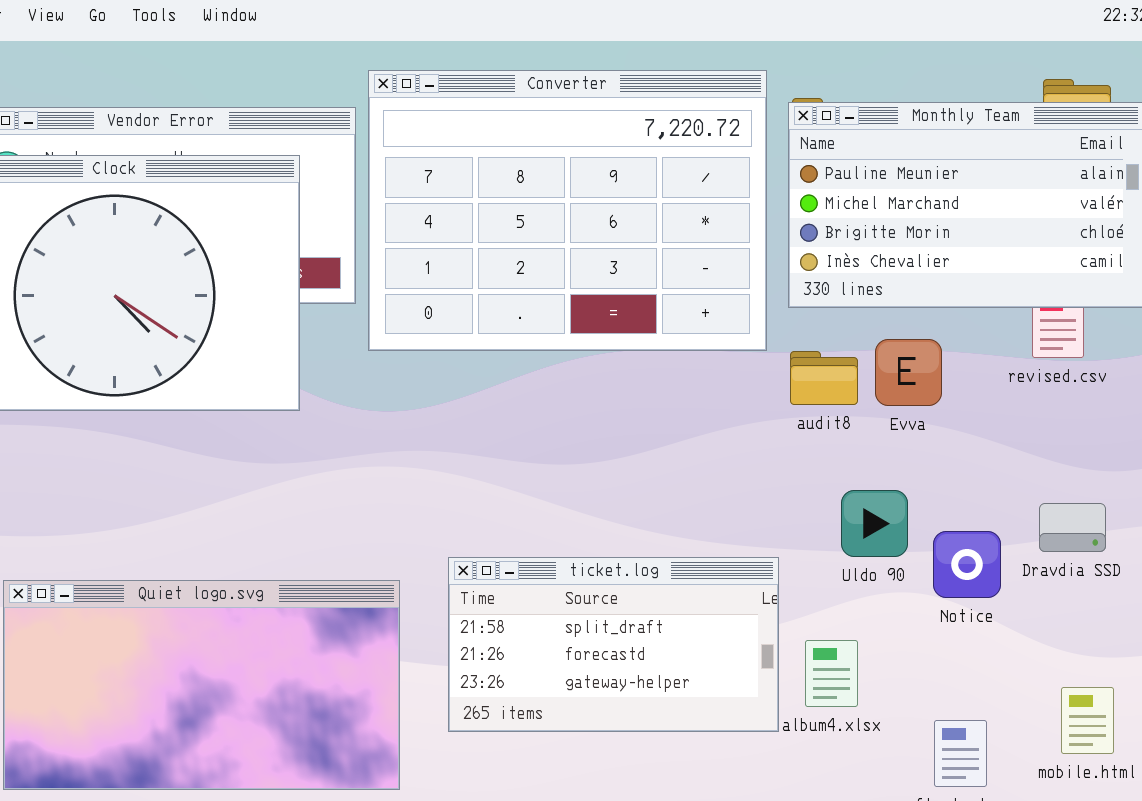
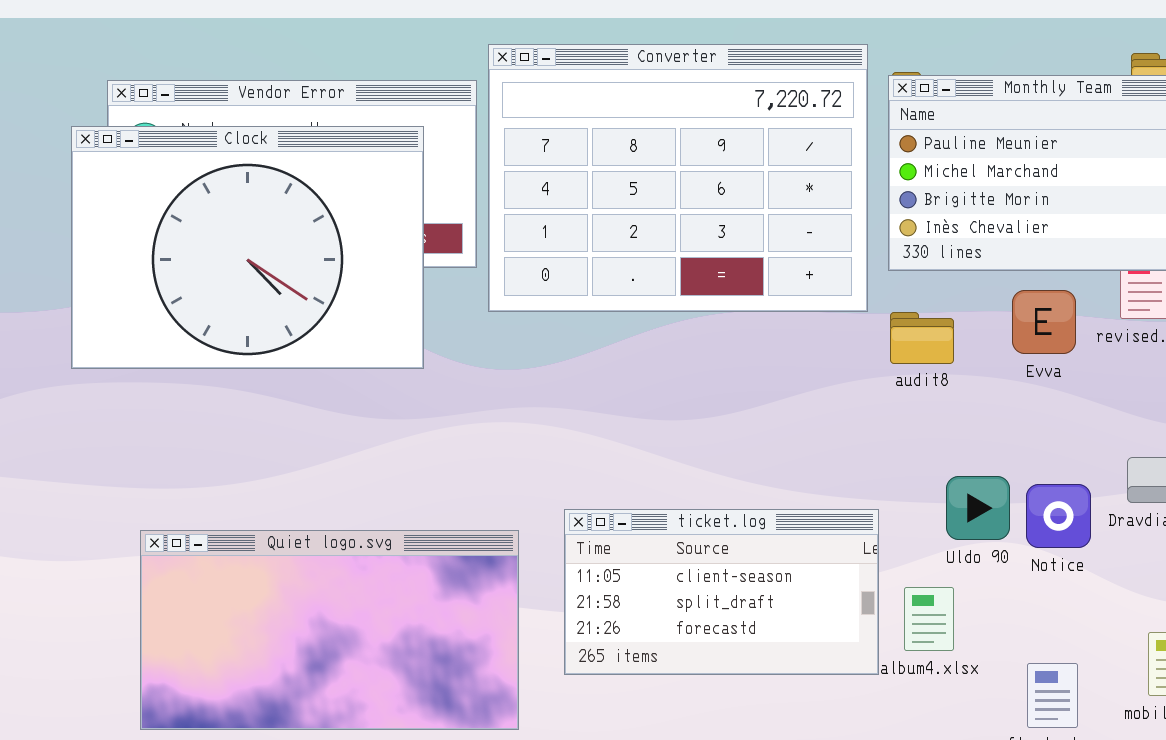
Evva: [875,339,942,406] -> [1012,290,1076,354], moved
Uldo 90: [841,490,908,557] -> [946,476,1010,540], moved
ticket.log: [448,557,779,732] -> [564,509,879,675], scrolled up 1 row

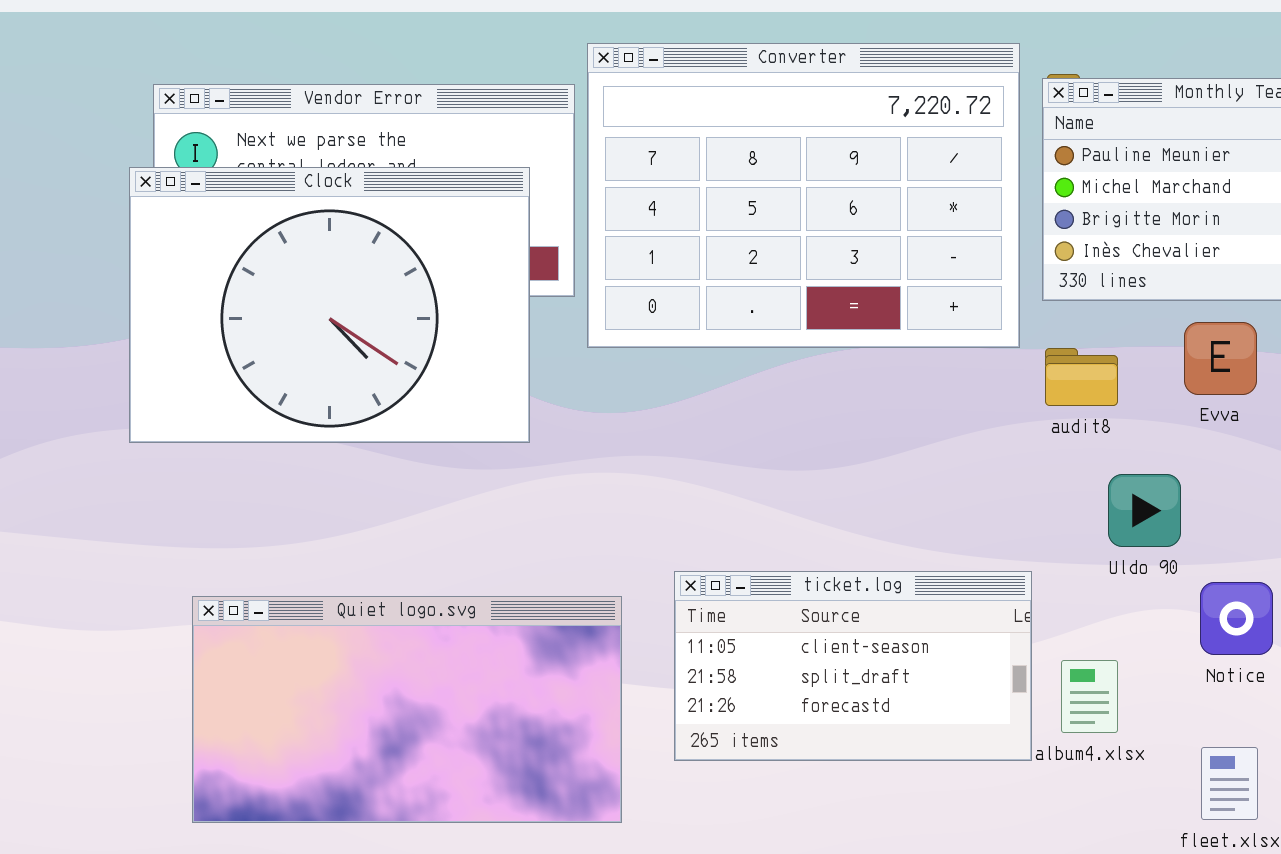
Clock: [71,126,424,369] -> [129,167,530,443], moved
Uldo 90: [946,476,1010,540] -> [1108,474,1181,547], moved
Notice: [1026,484,1091,548] -> [1200,582,1273,655], moved

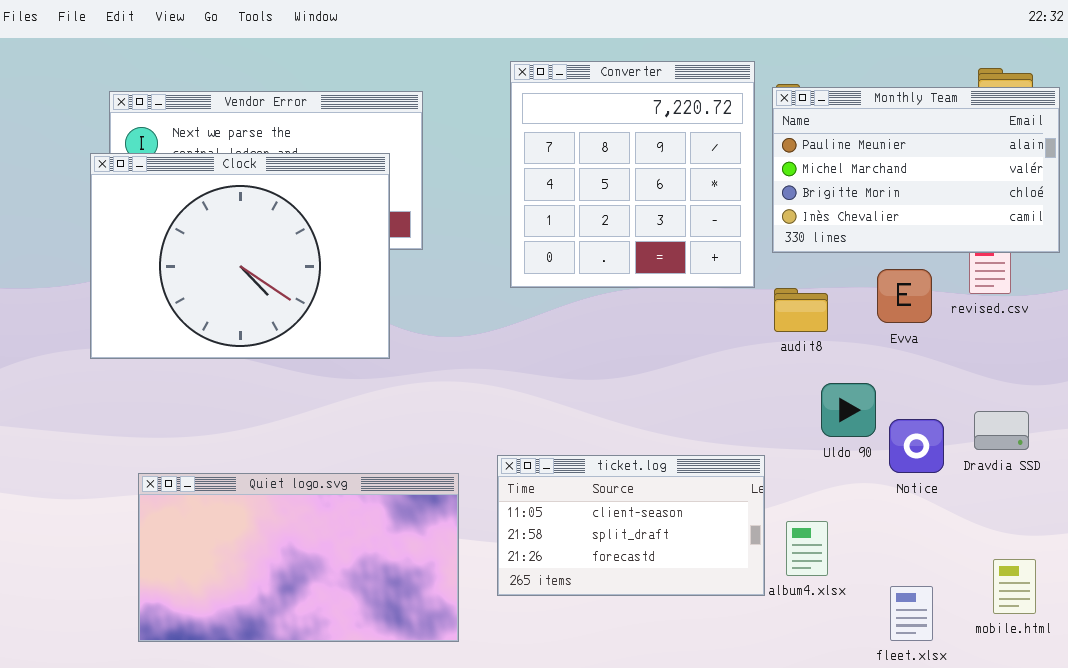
Converter: [587,43,1020,348] -> [510,61,755,288], resized
Notice: [1200,582,1273,655] -> [889,419,944,473], moved

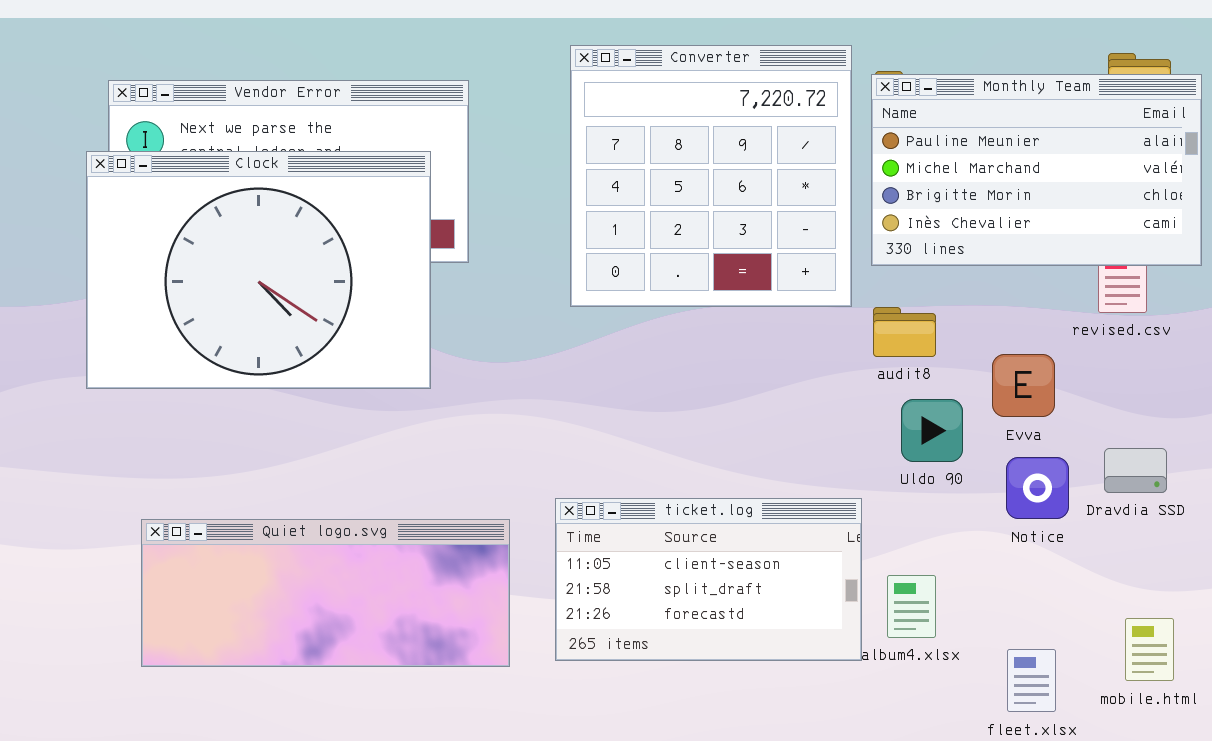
Evva: [877,269,932,323] -> [992,354,1055,417], moved
Uldo 90: [821,383,876,437] -> [901,399,963,462], moved
Quiet logo.svg: [138,473,459,642] -> [141,519,510,667], resized

